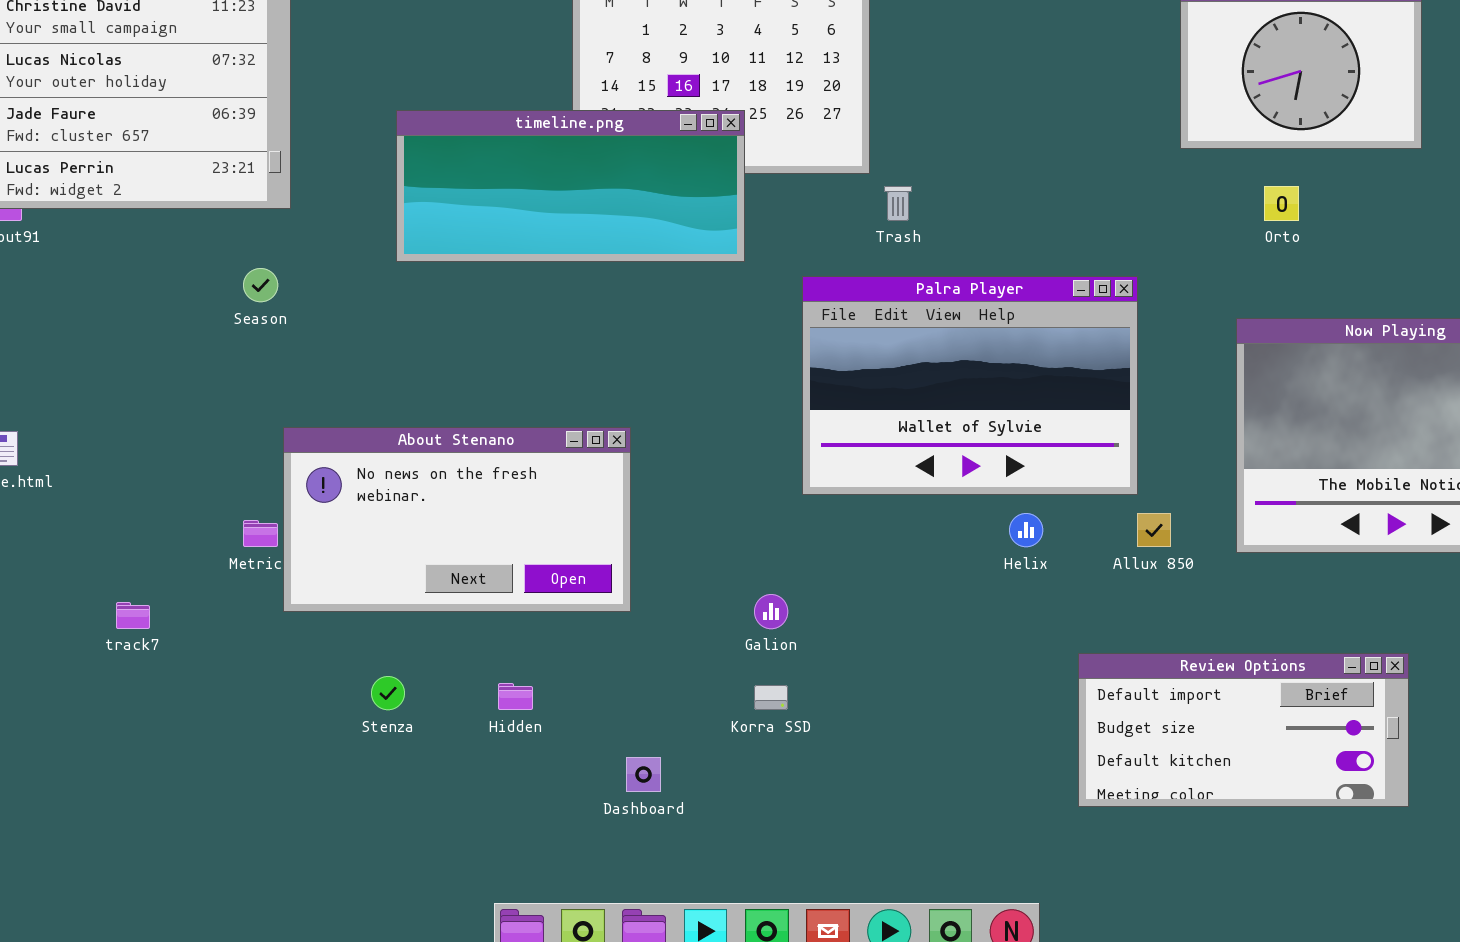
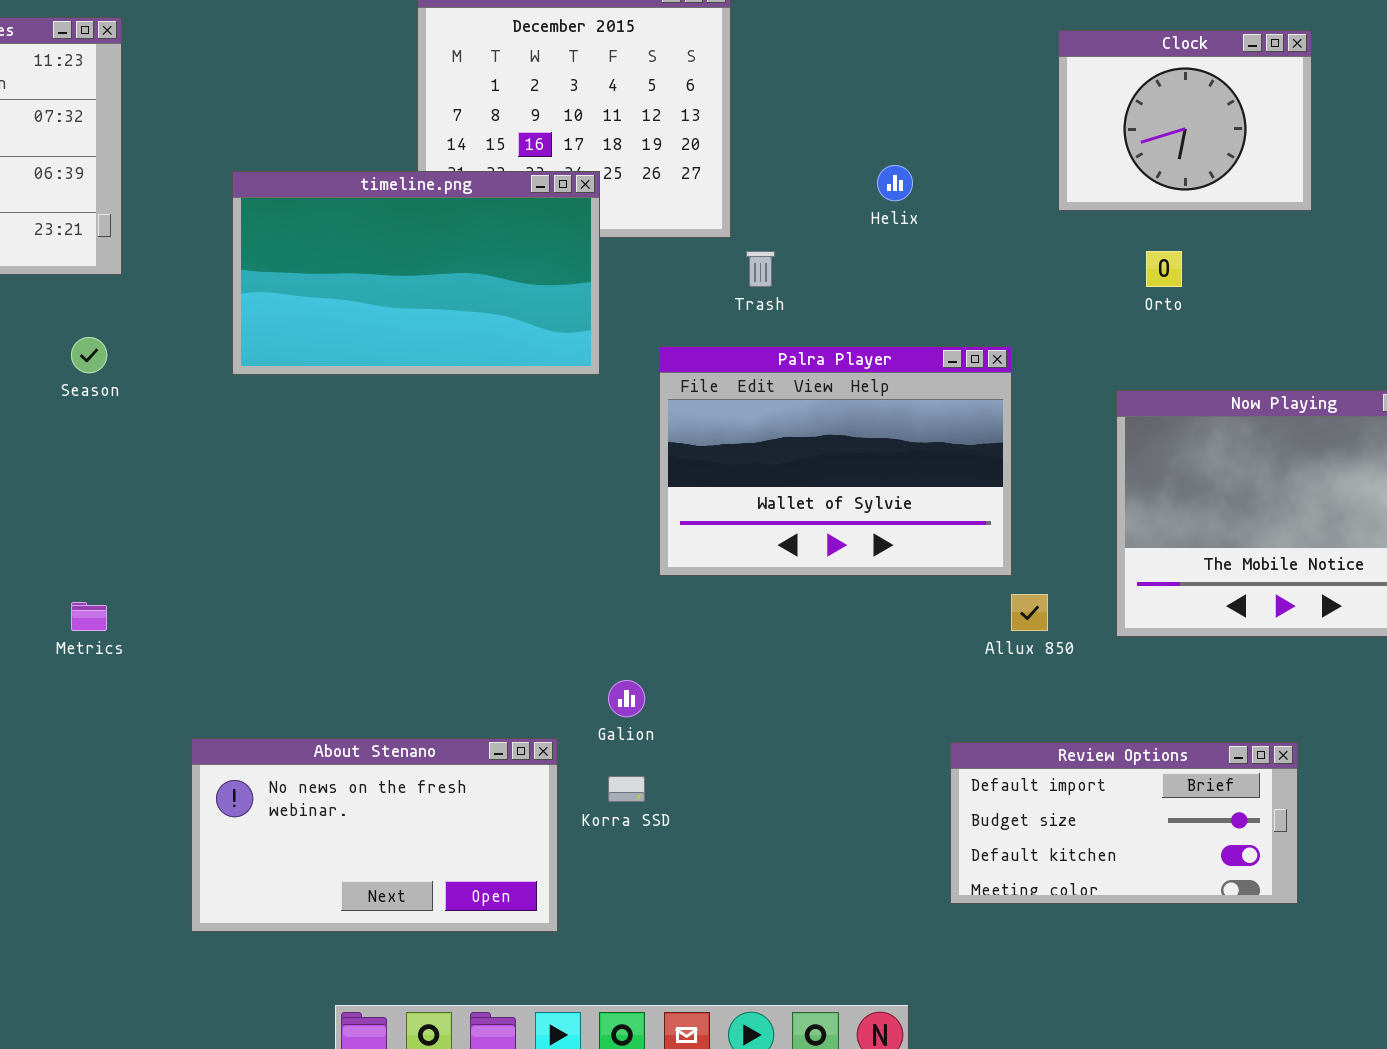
timeline.png: [396,110,745,262] -> [232,171,600,375], resized
About Stenano: [283,427,631,612] -> [191,738,558,932], moved
Helix: [1009,513,1043,547] -> [877,165,913,201], moved

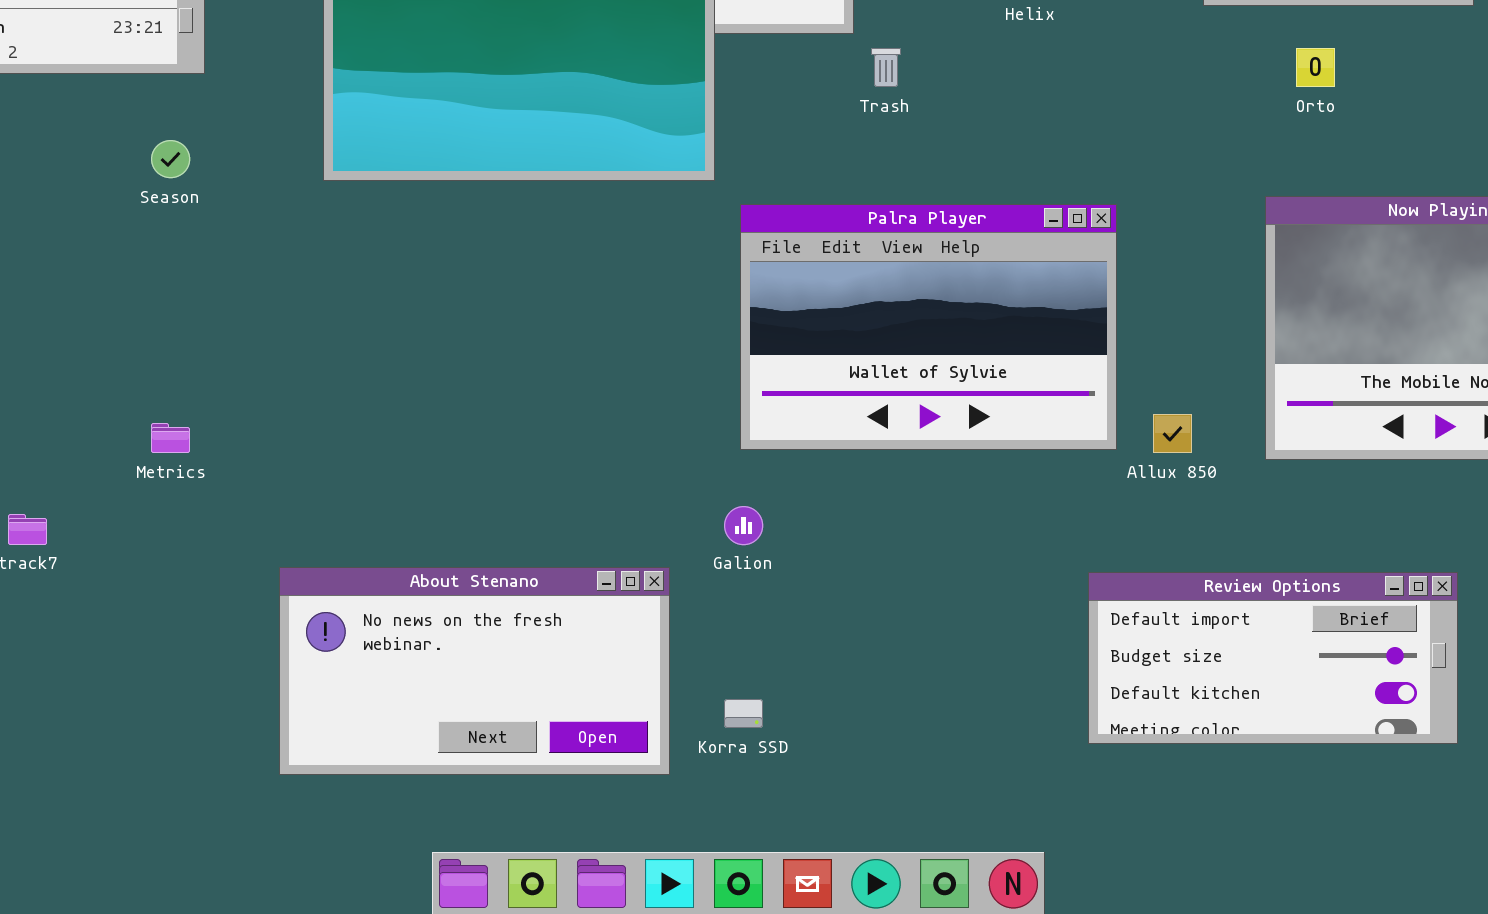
Palra Player: [659,346,1012,576] -> [740,204,1117,450], moved
Korra SSD: [608,776,645,802] -> [724,699,763,728], moved

